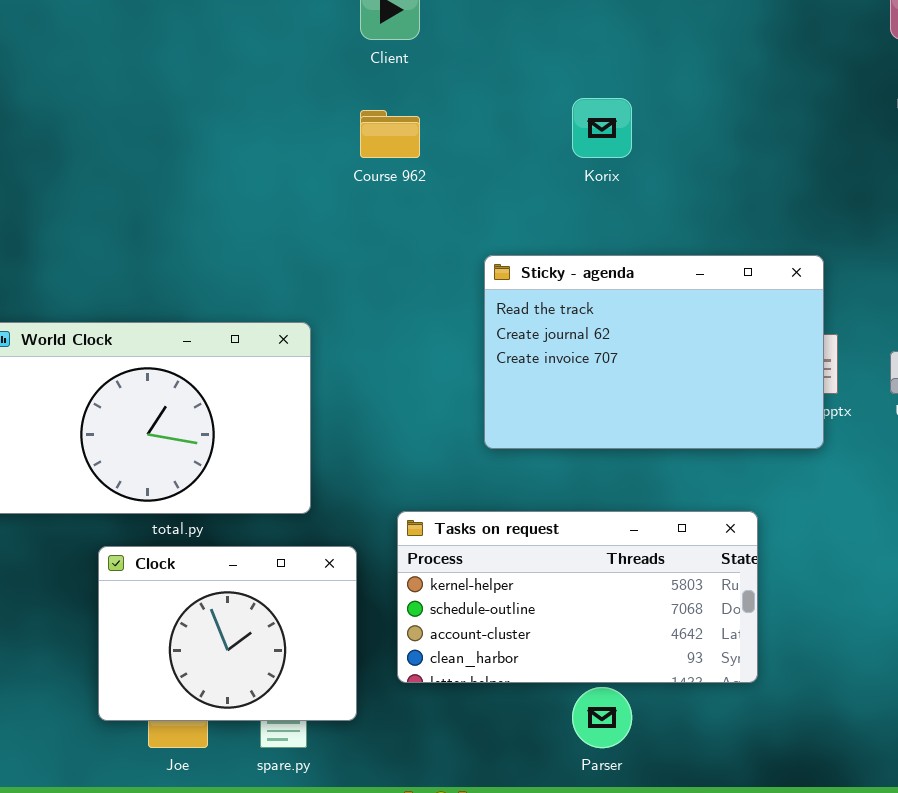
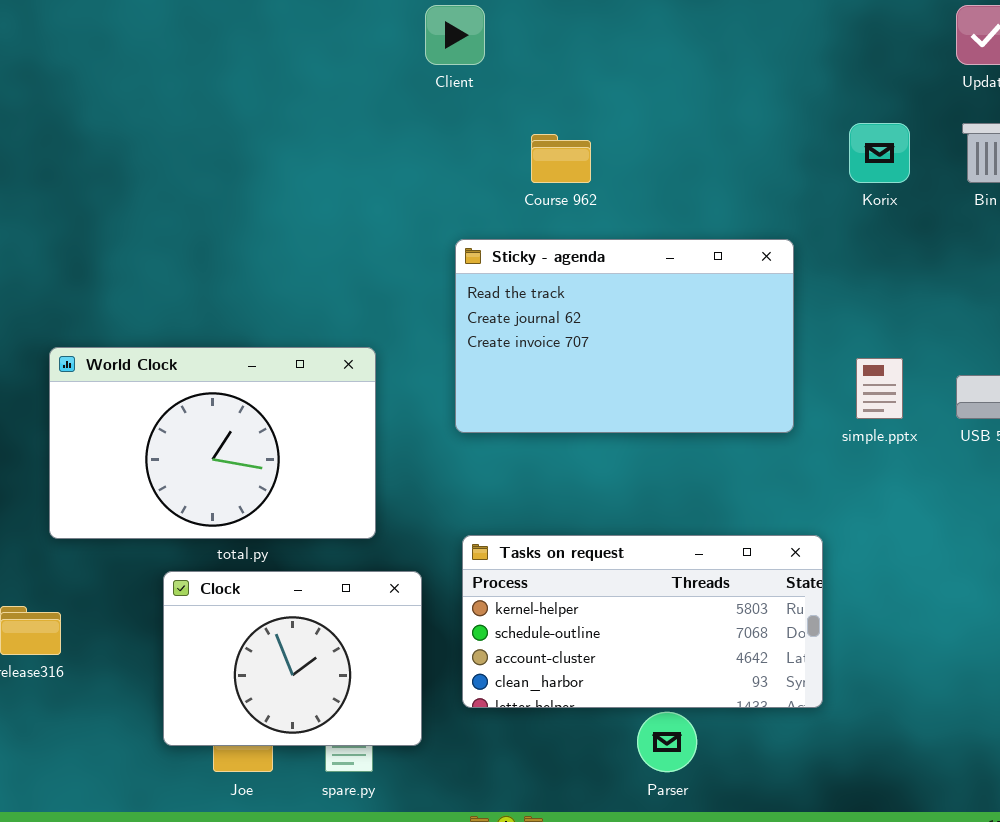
Korix: [572,98,632,158] -> [849,123,910,183], moved
Course 962: [360,110,420,158] -> [531,134,591,183], moved
Sticky - agenda: [484,255,824,449] -> [455,239,794,433], moved

